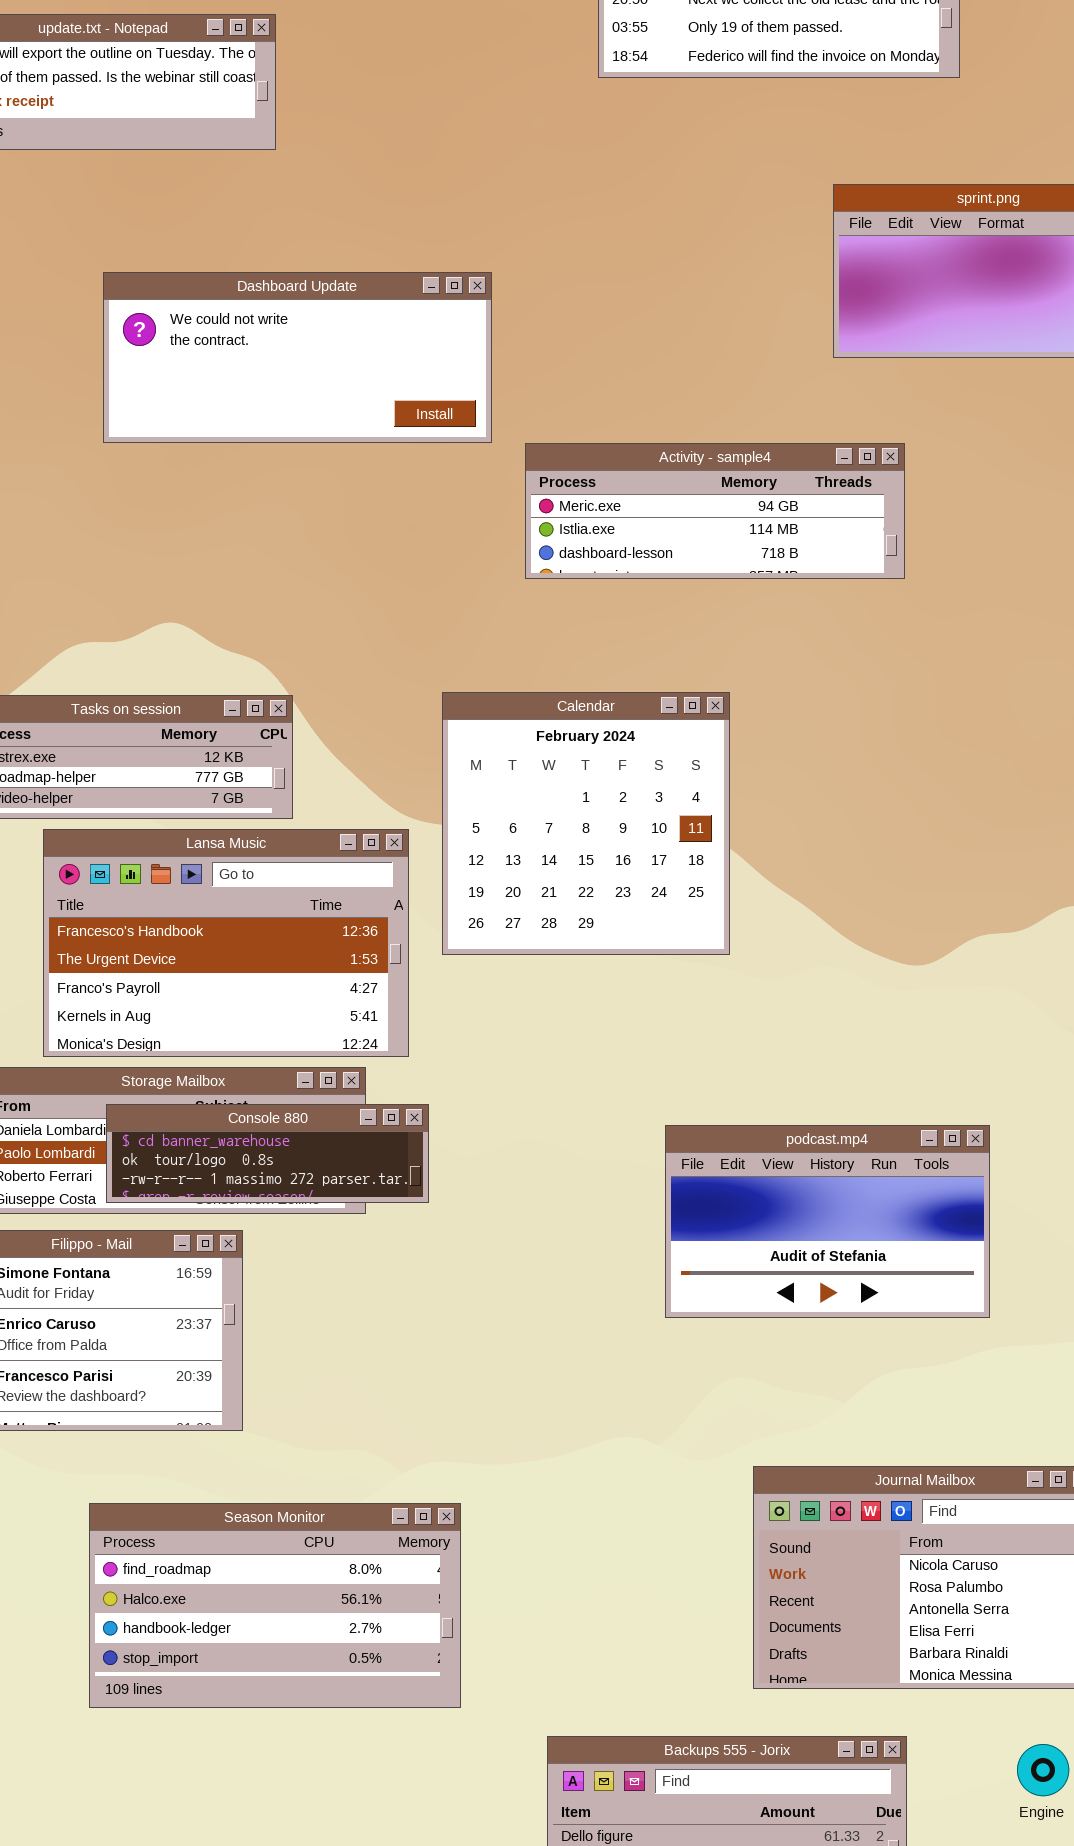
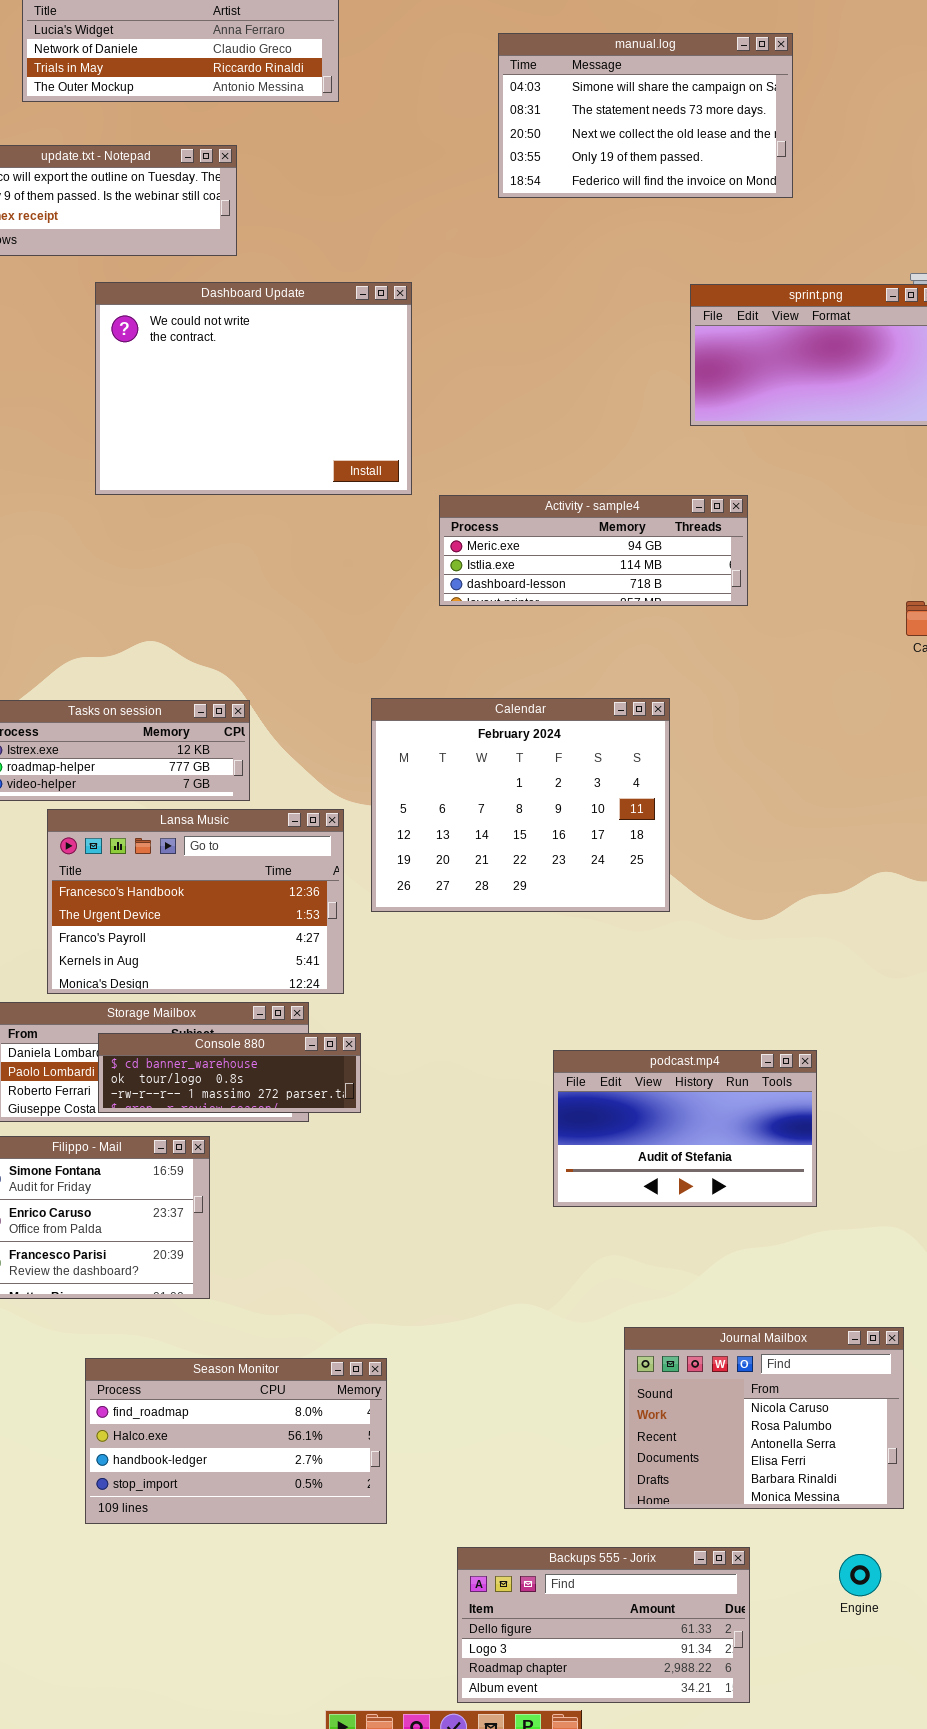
Dashboard Update: [103,272,492,443] -> [95,282,412,495], resized
Calendar: [442,692,730,955] -> [371,698,670,912], resized

